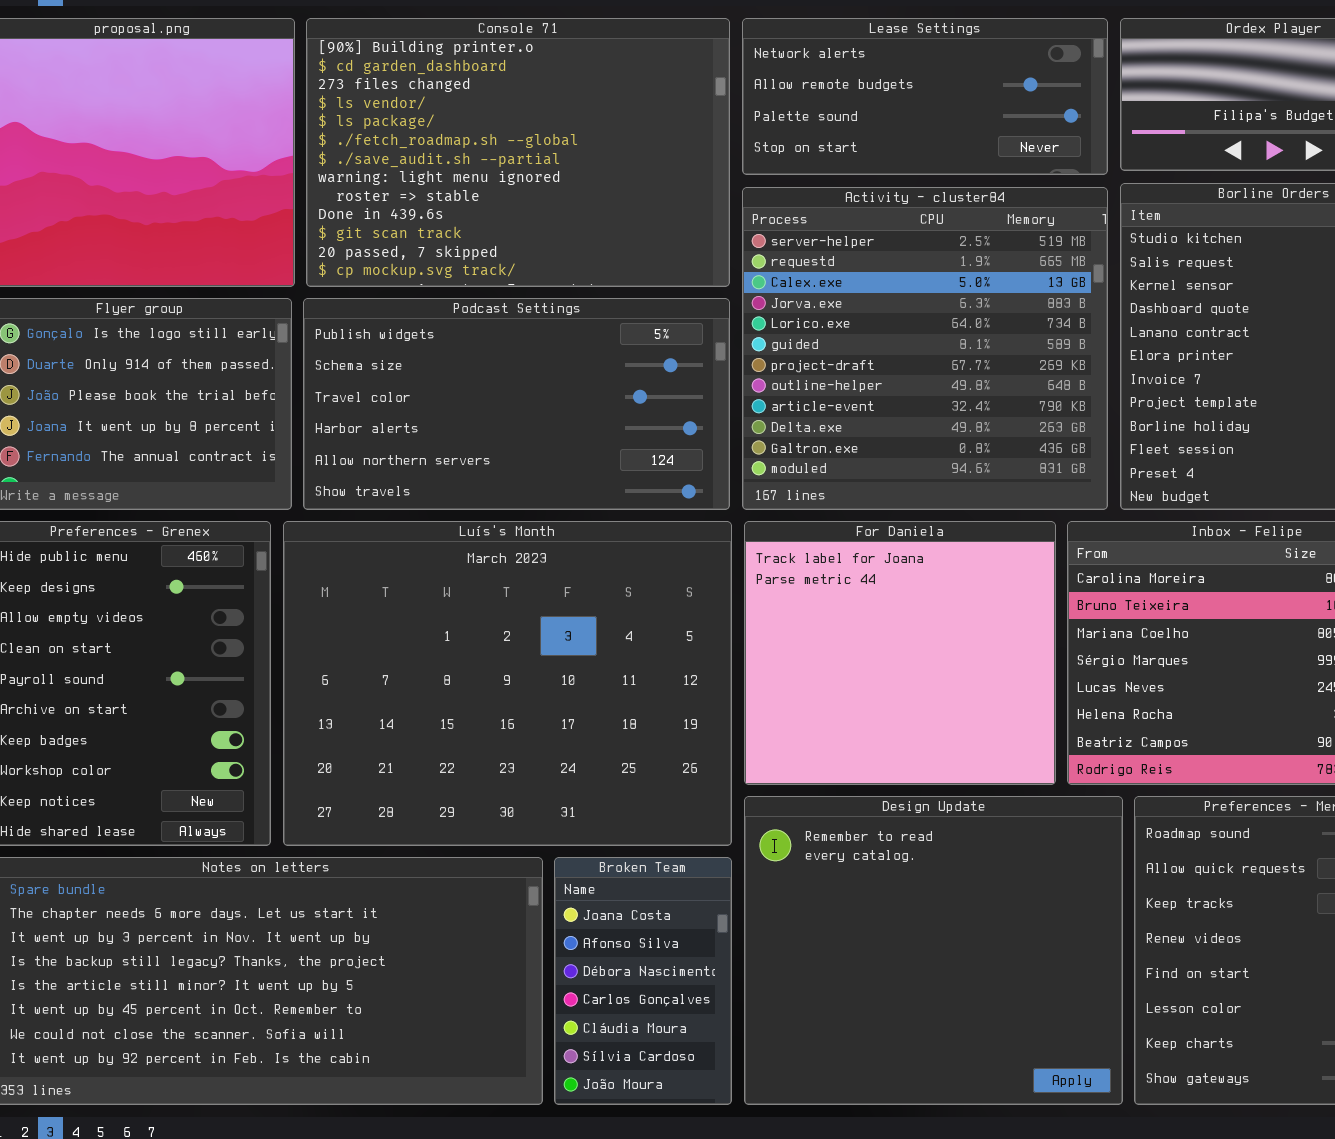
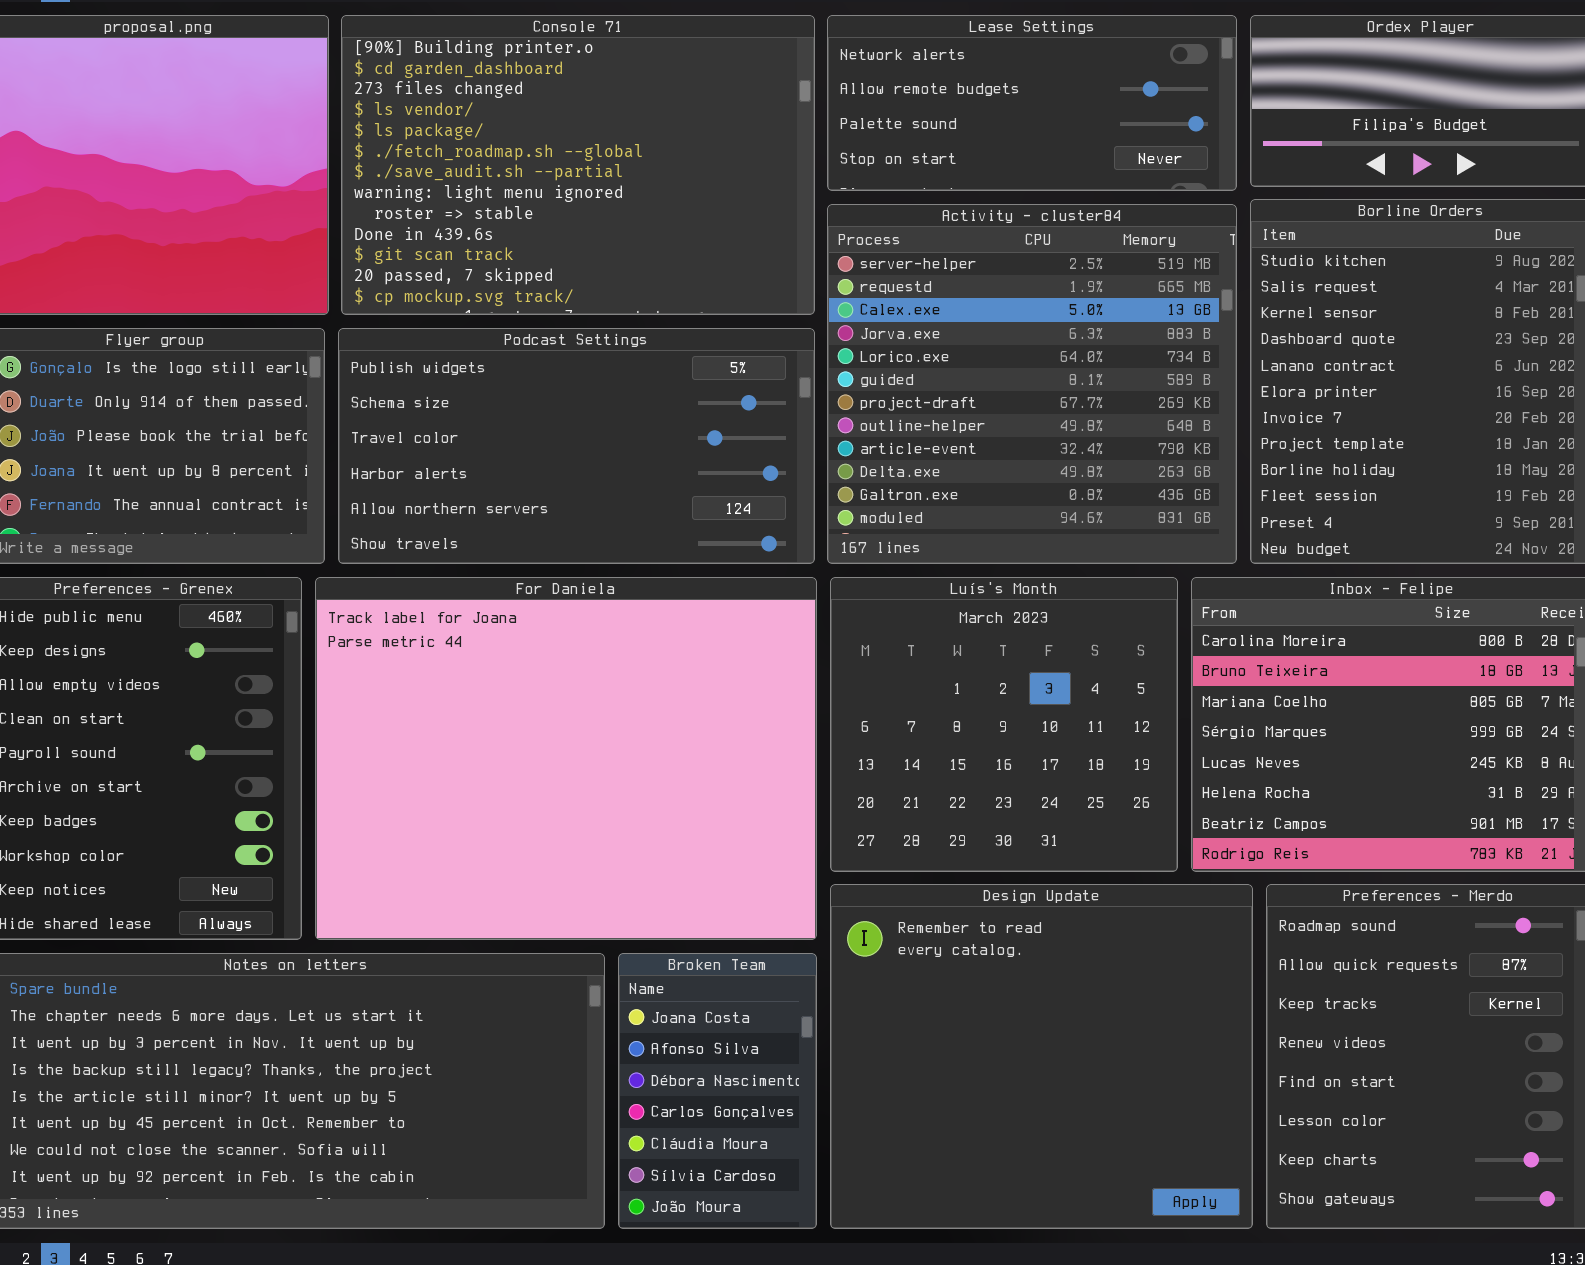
Luís's Month: [283,521,732,846] -> [830,577,1178,872], moved, resized
For Daniela: [744,521,1056,785] -> [315,577,817,940], moved, resized

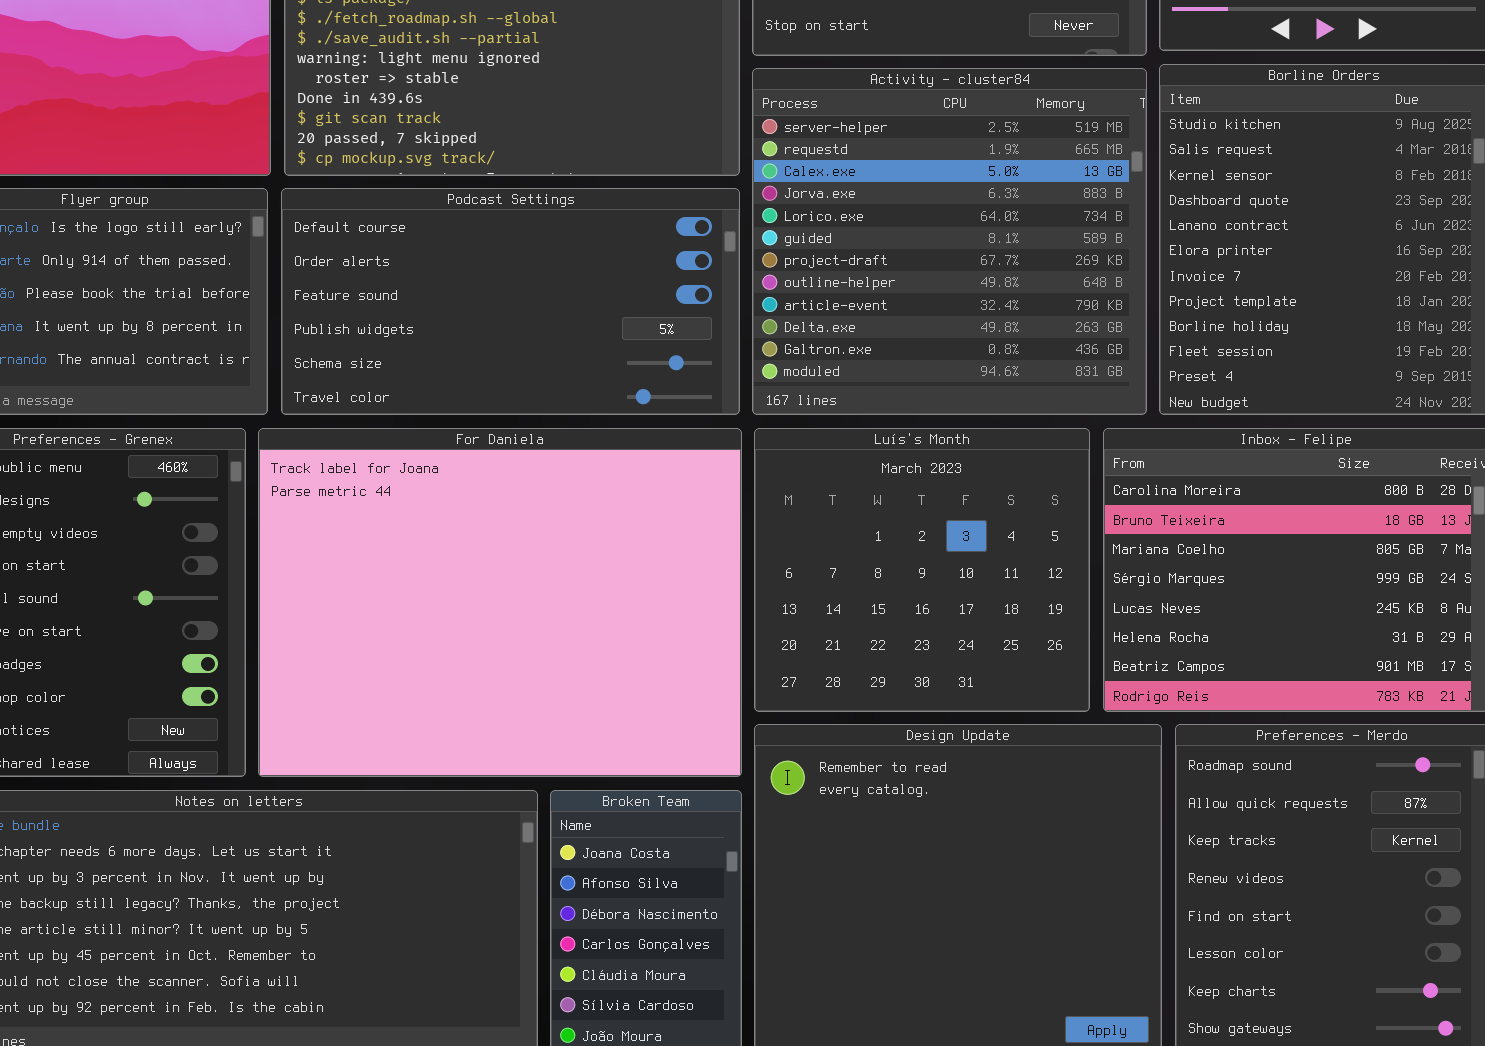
Podcast Settings: [338,328,815,564] -> [281,188,740,415], scrolled up 3 rows

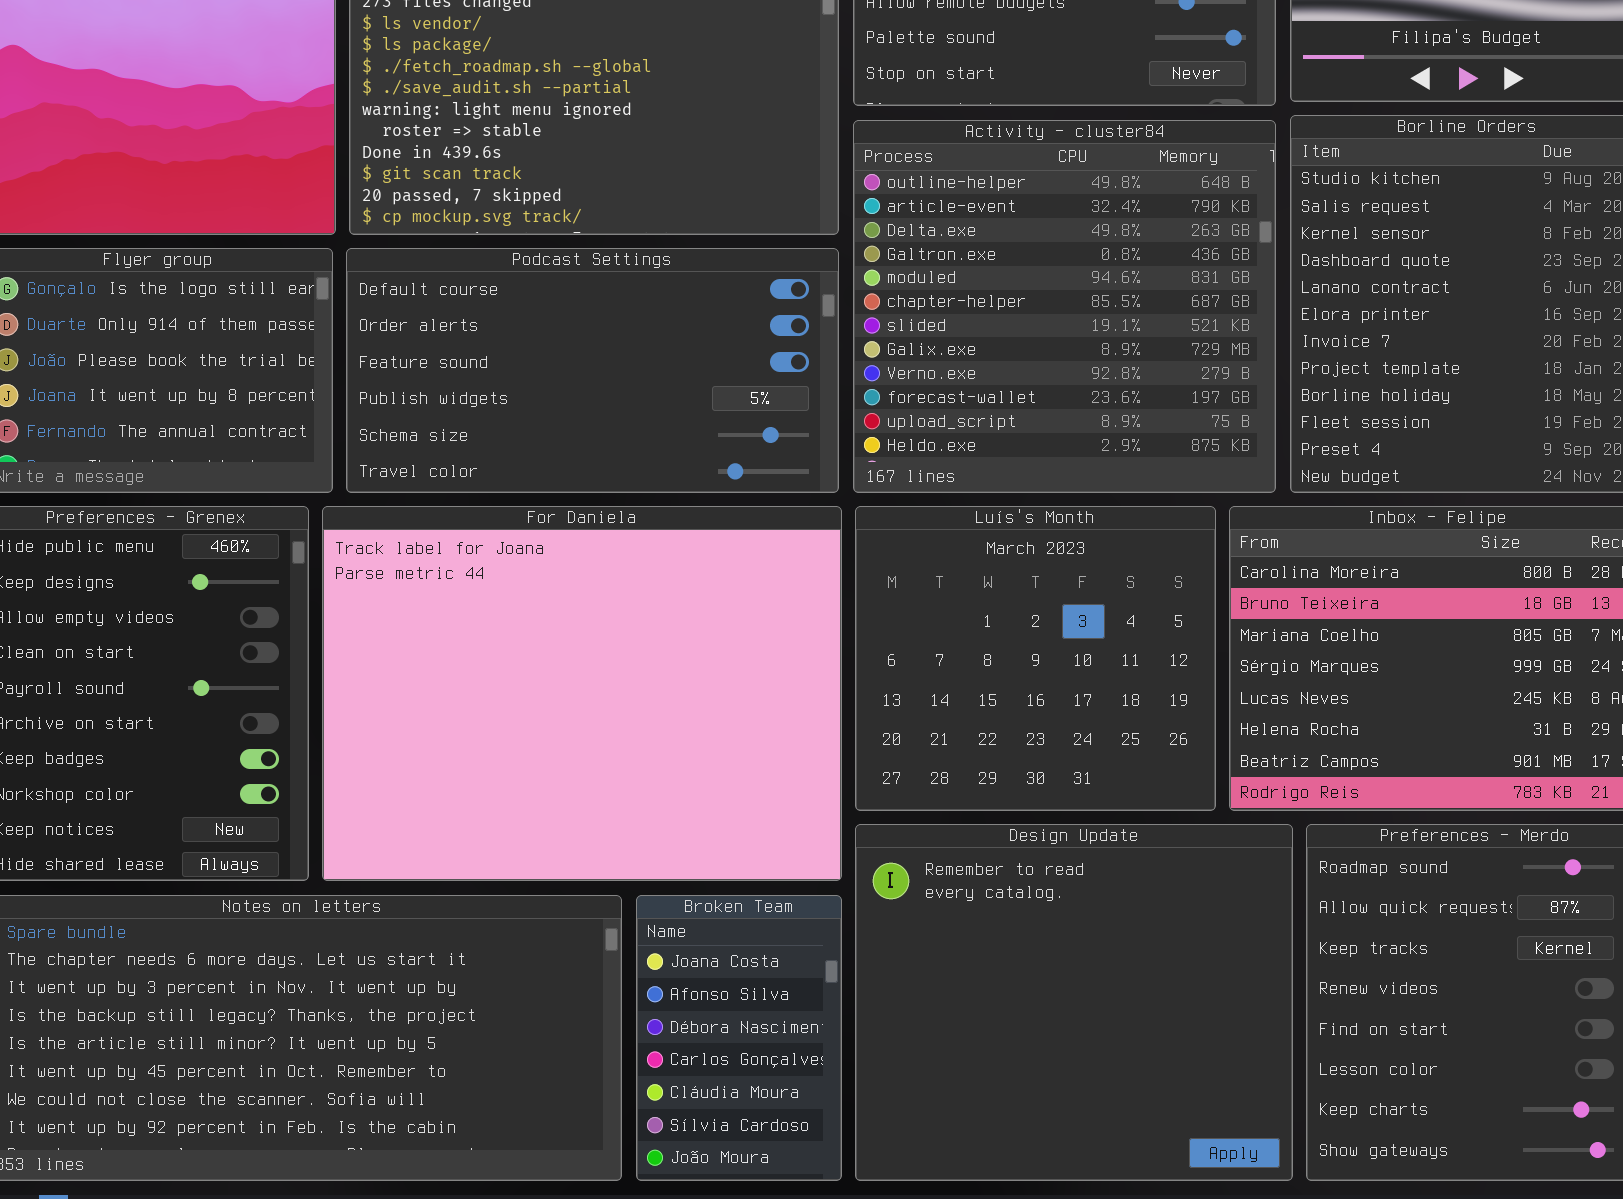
Activity - cluster84: [752,68,1147,415] -> [853,120,1276,493], scrolled down 7 rows

